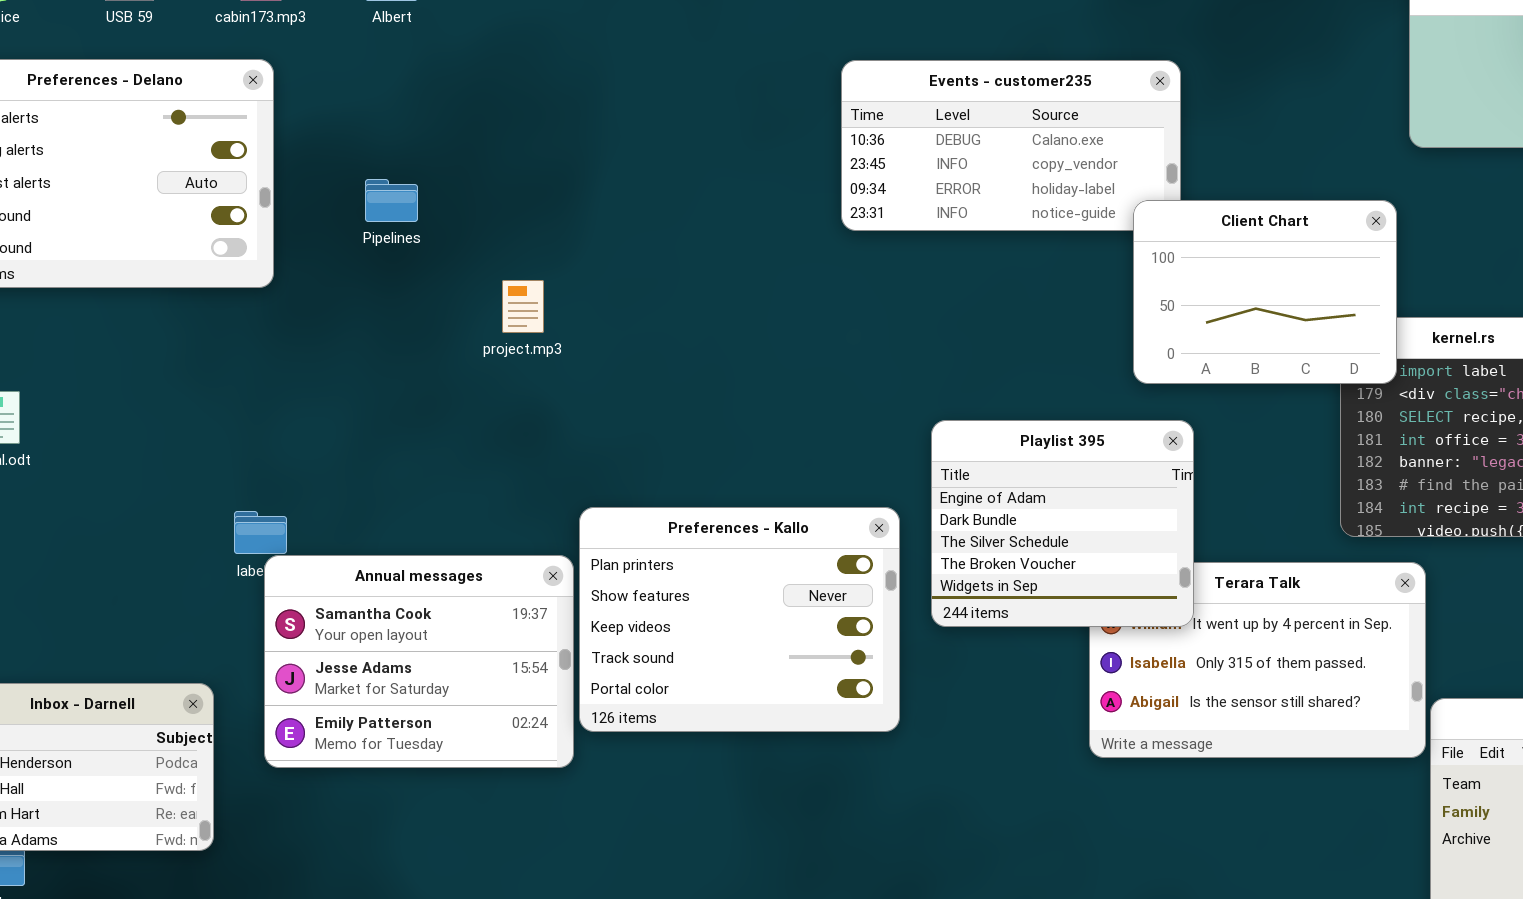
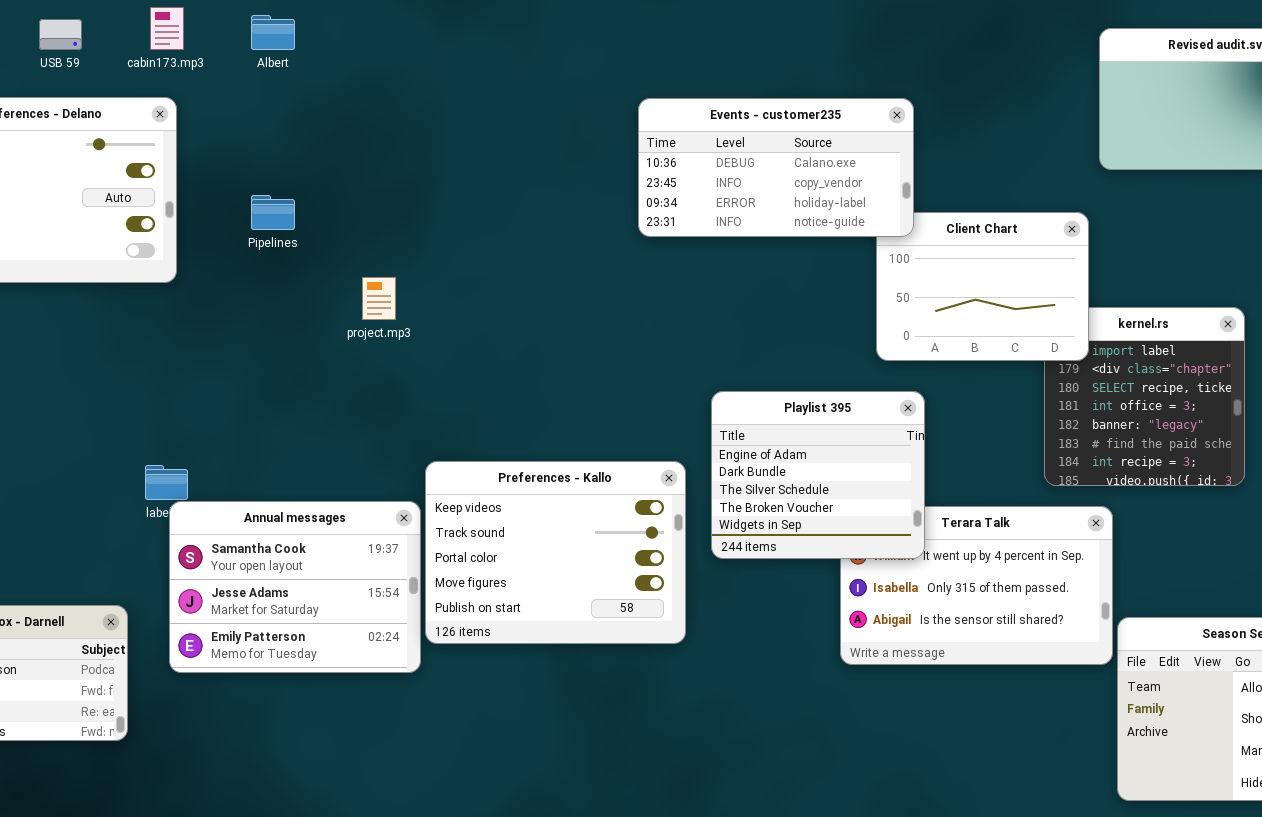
Events - customer235: [841,60,1181,231] -> [638,98,914,237], raised
Preferences - Kallo: [579,507,900,732] -> [425,461,686,644], scrolled down 2 rows

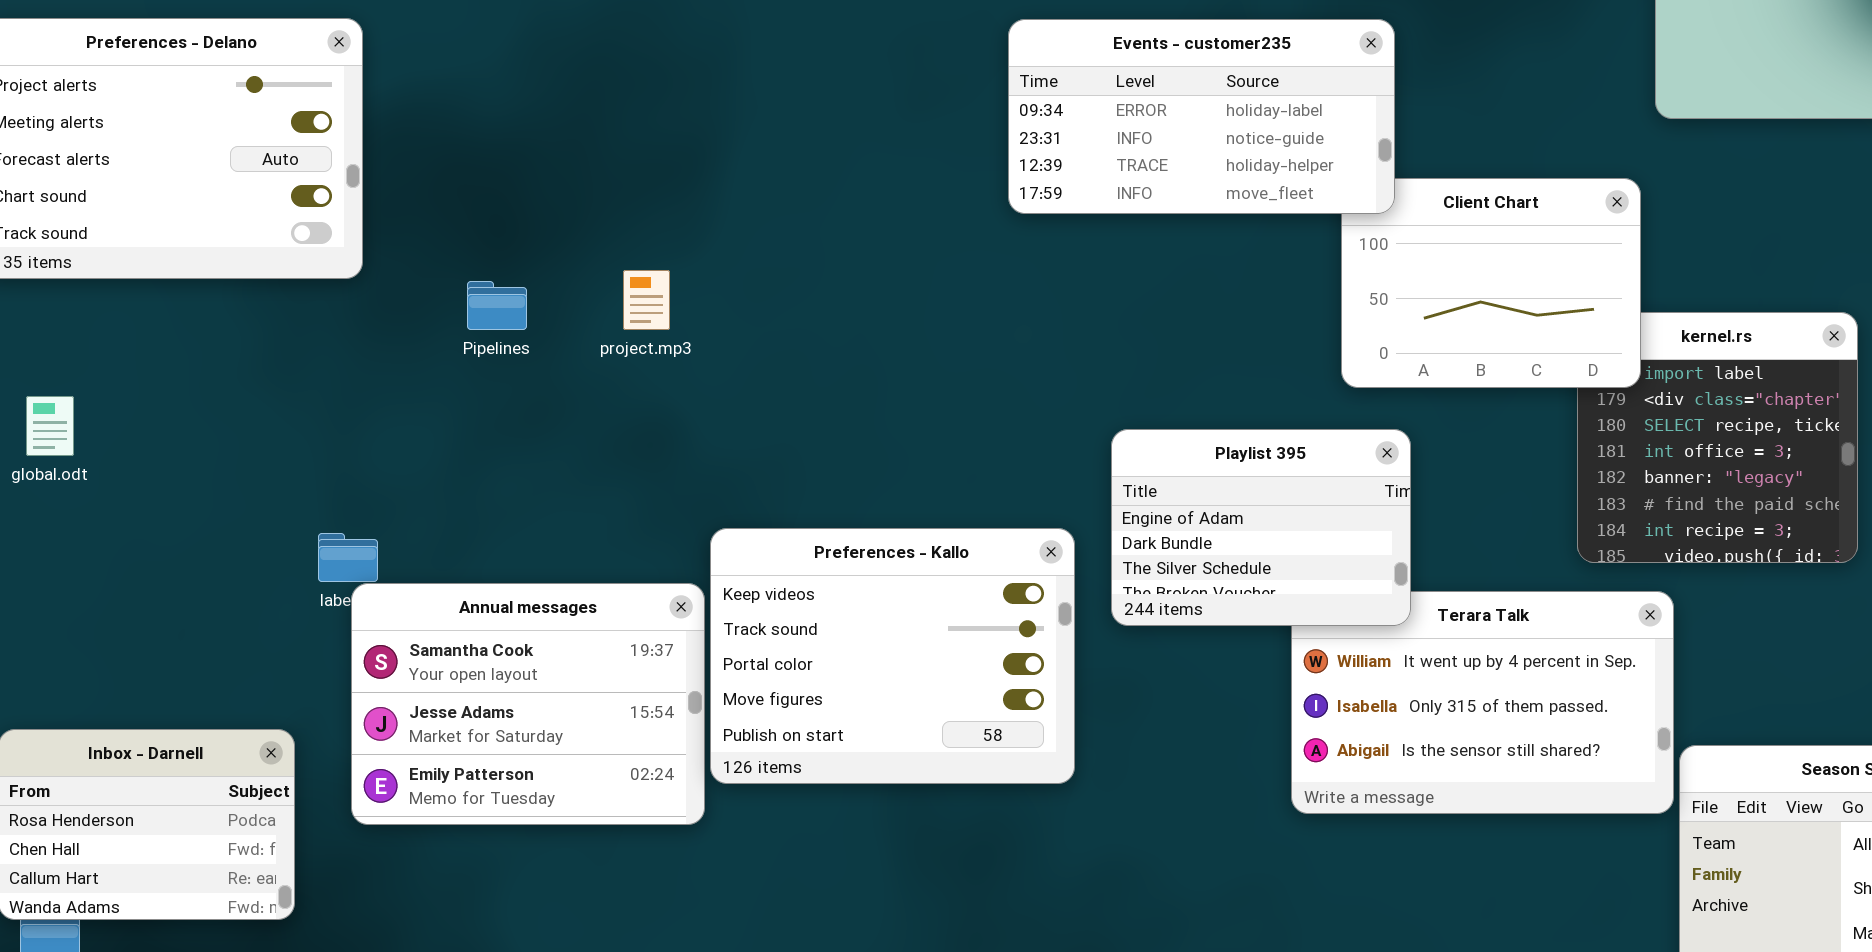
Events - customer235: [638,98,914,237] -> [1008,19,1395,214], scrolled down 2 rows
Pipelines: [251,195,295,230] -> [467,281,527,330], moved
Playlist 395: [711,391,925,559] -> [1111,429,1411,626], resized

